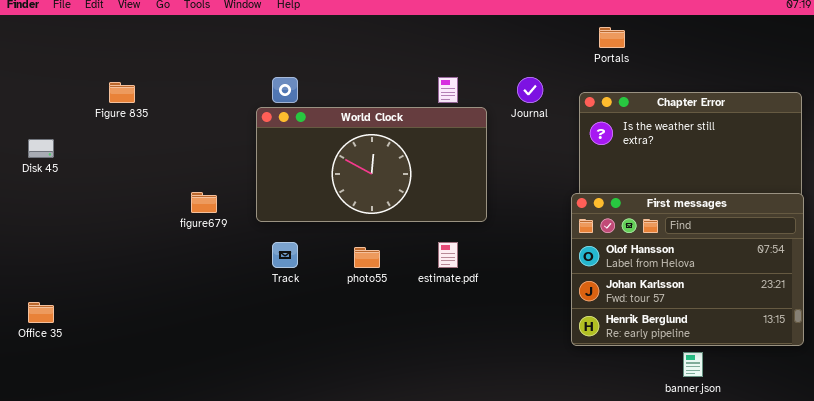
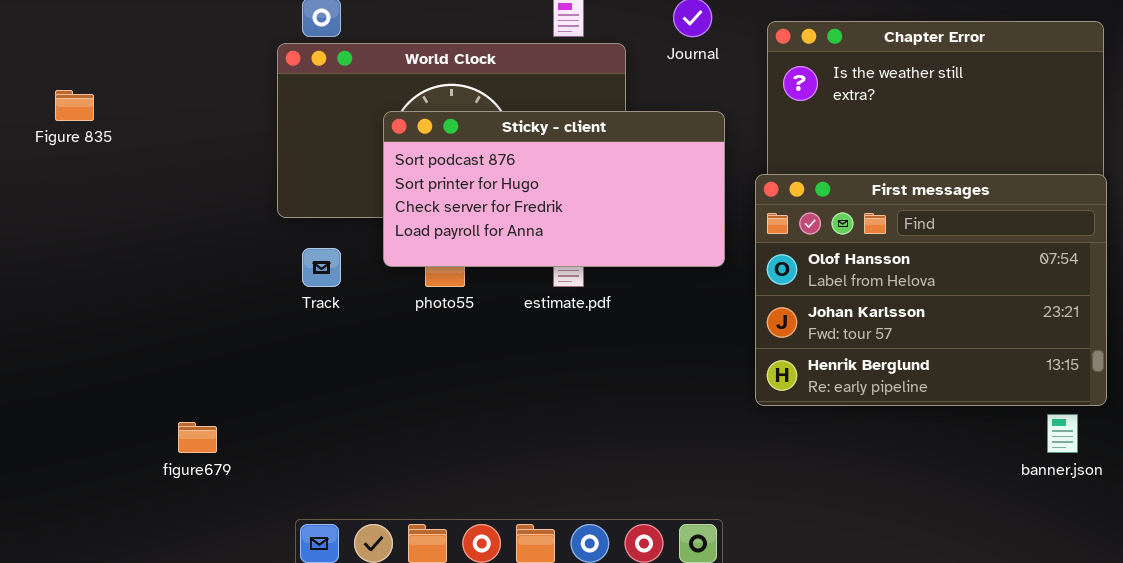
Figure 835: [109,82,135,103] -> [55,90,94,121], moved
Sticky - client: none -> [383,111,725,267], opened
figure679: [191,192,217,213] -> [178,422,217,453], moved
banner.json: [683,352,703,377] -> [1047,414,1078,453], moved

